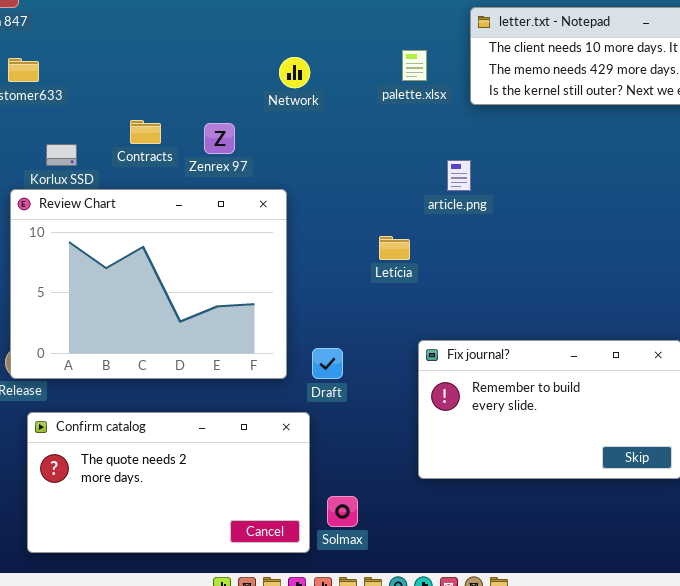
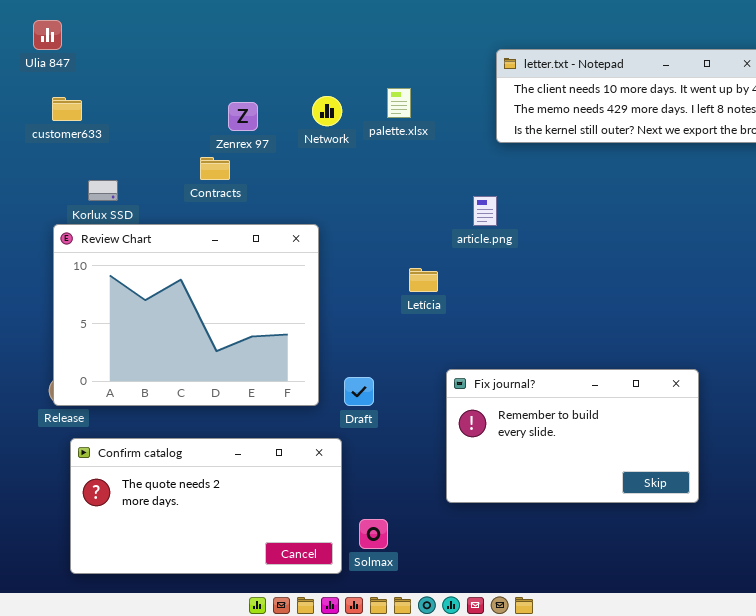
palette.xlsx: [402,50,427,81] -> [387,88,411,118], moved
Contracts: [130,120,161,144] -> [200,157,230,180], moved
Zenrex 97: [204,123,235,154] -> [228,102,258,131], moved

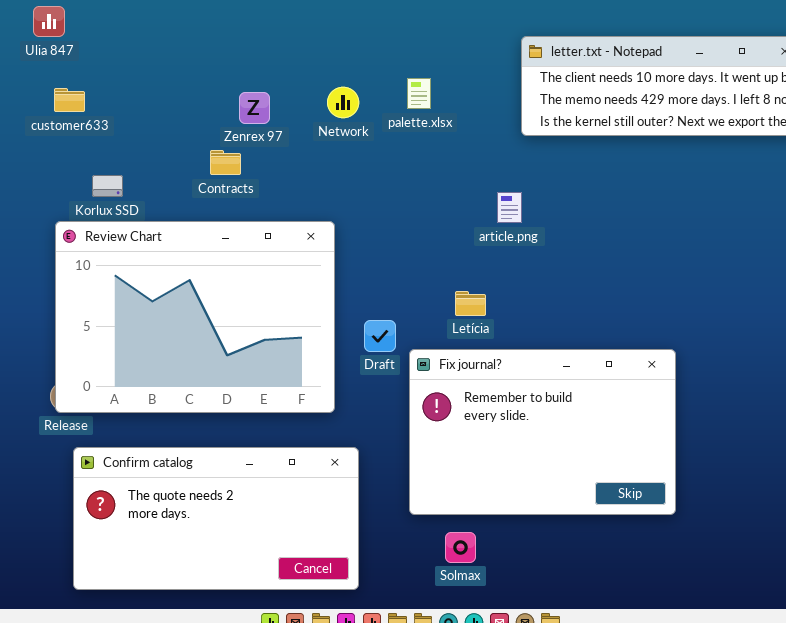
Letícia: [409,268,438,292] -> [455,291,486,316], moved
Fix journal?: [446,369,699,503] -> [409,349,676,515], moved, resized
Draft: [344,377,374,406] -> [364,320,396,352], moved
Solmax: [359,519,388,549] -> [445,532,476,563], moved

